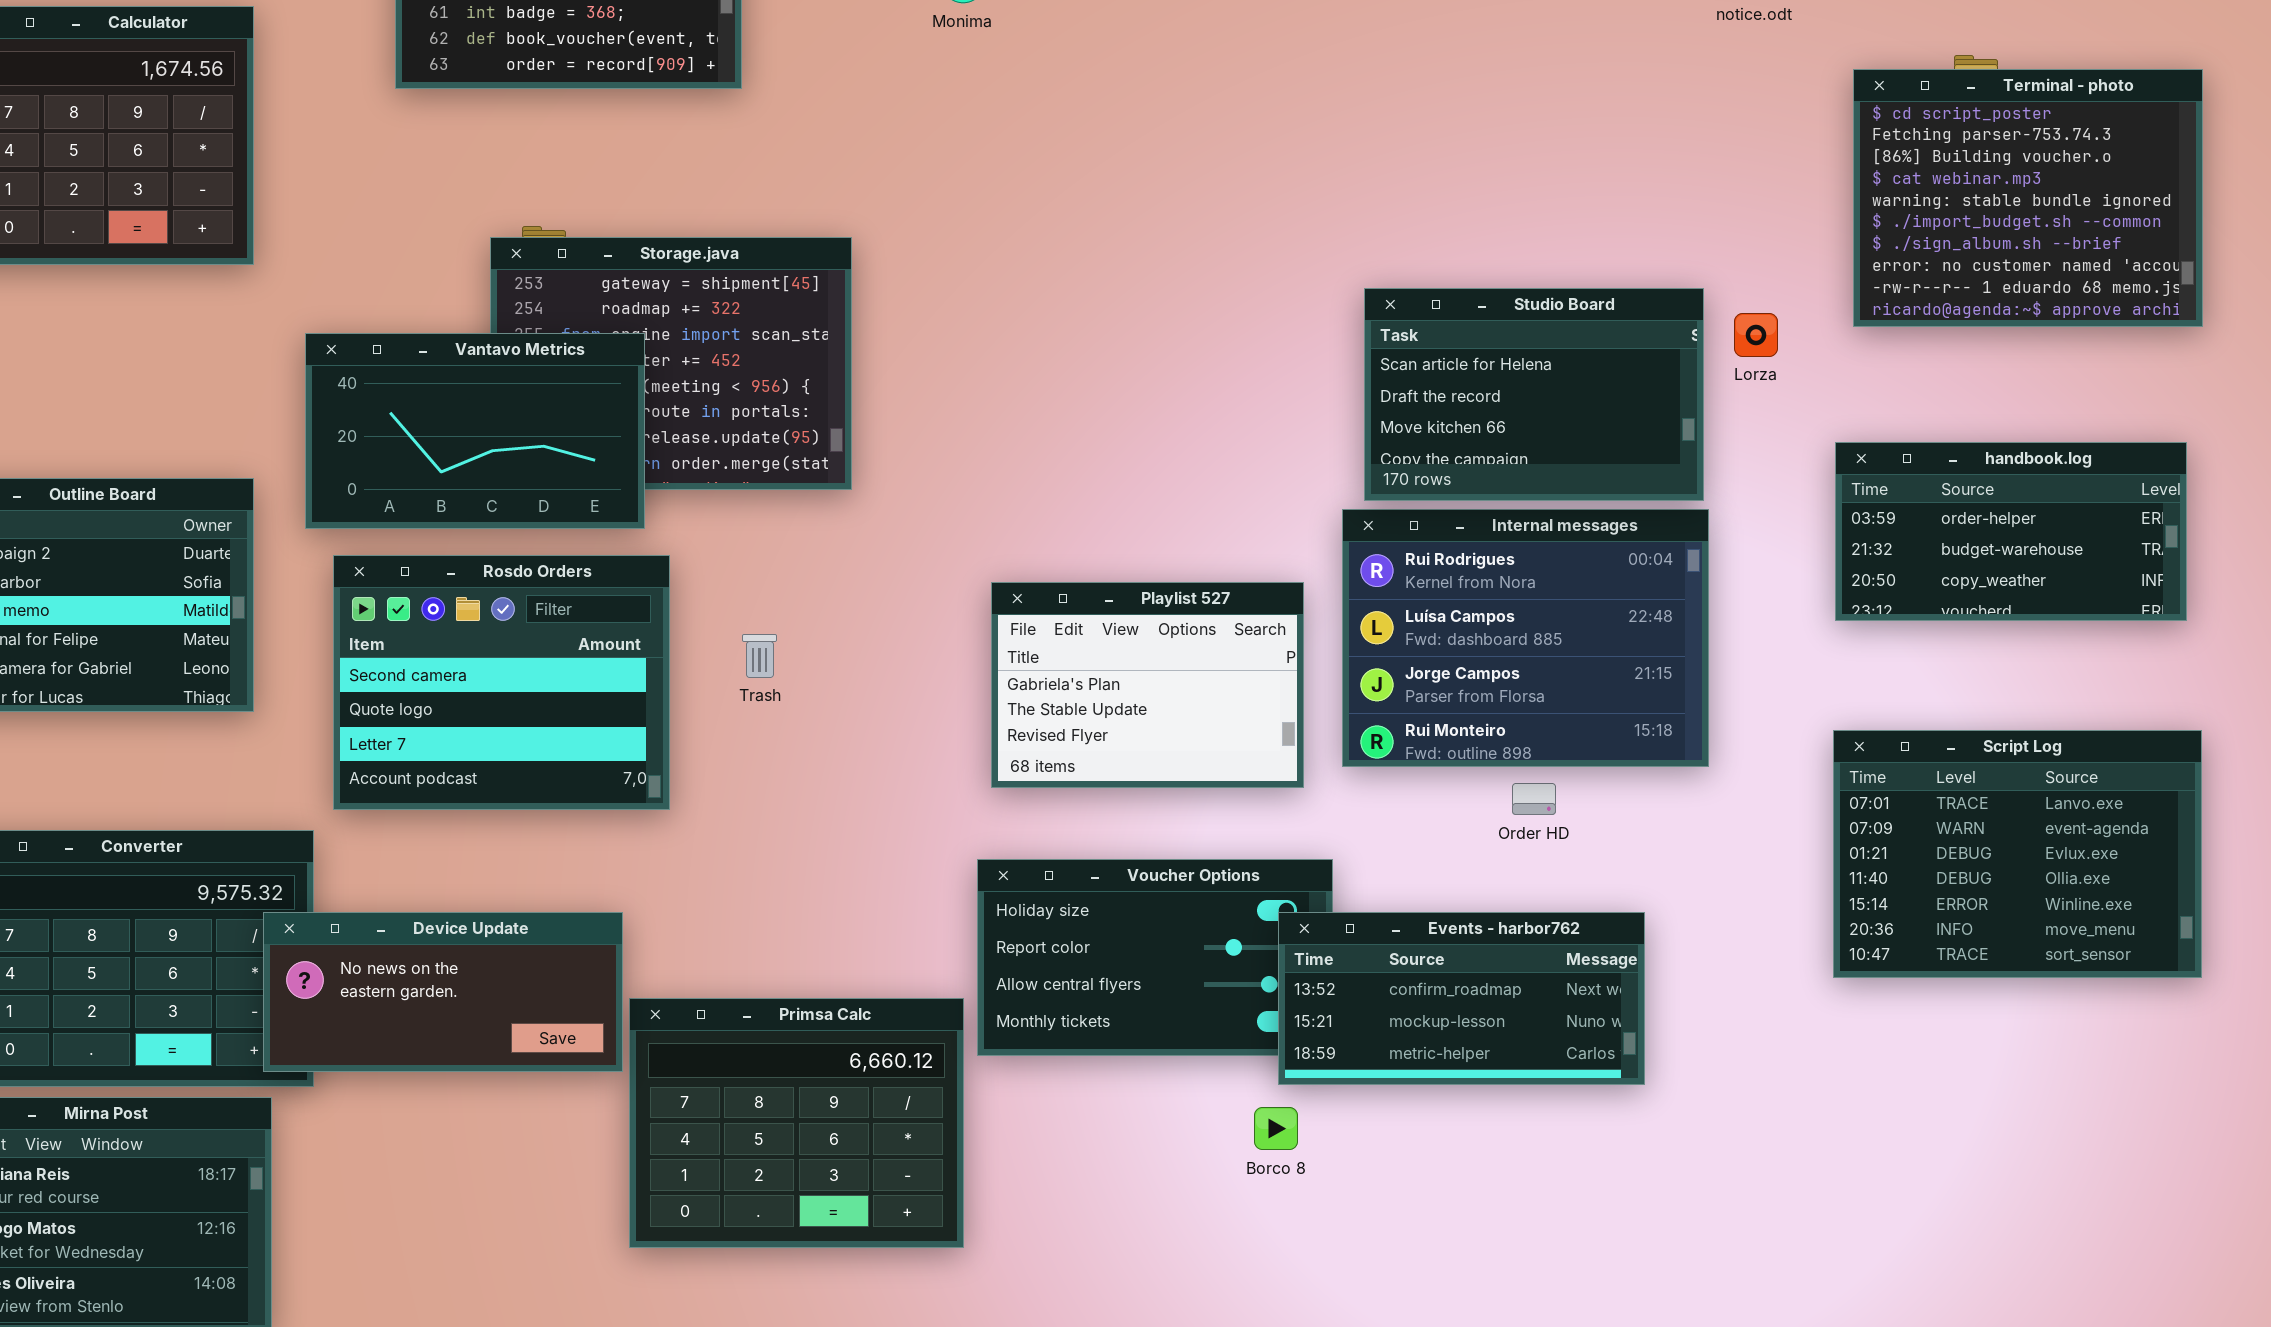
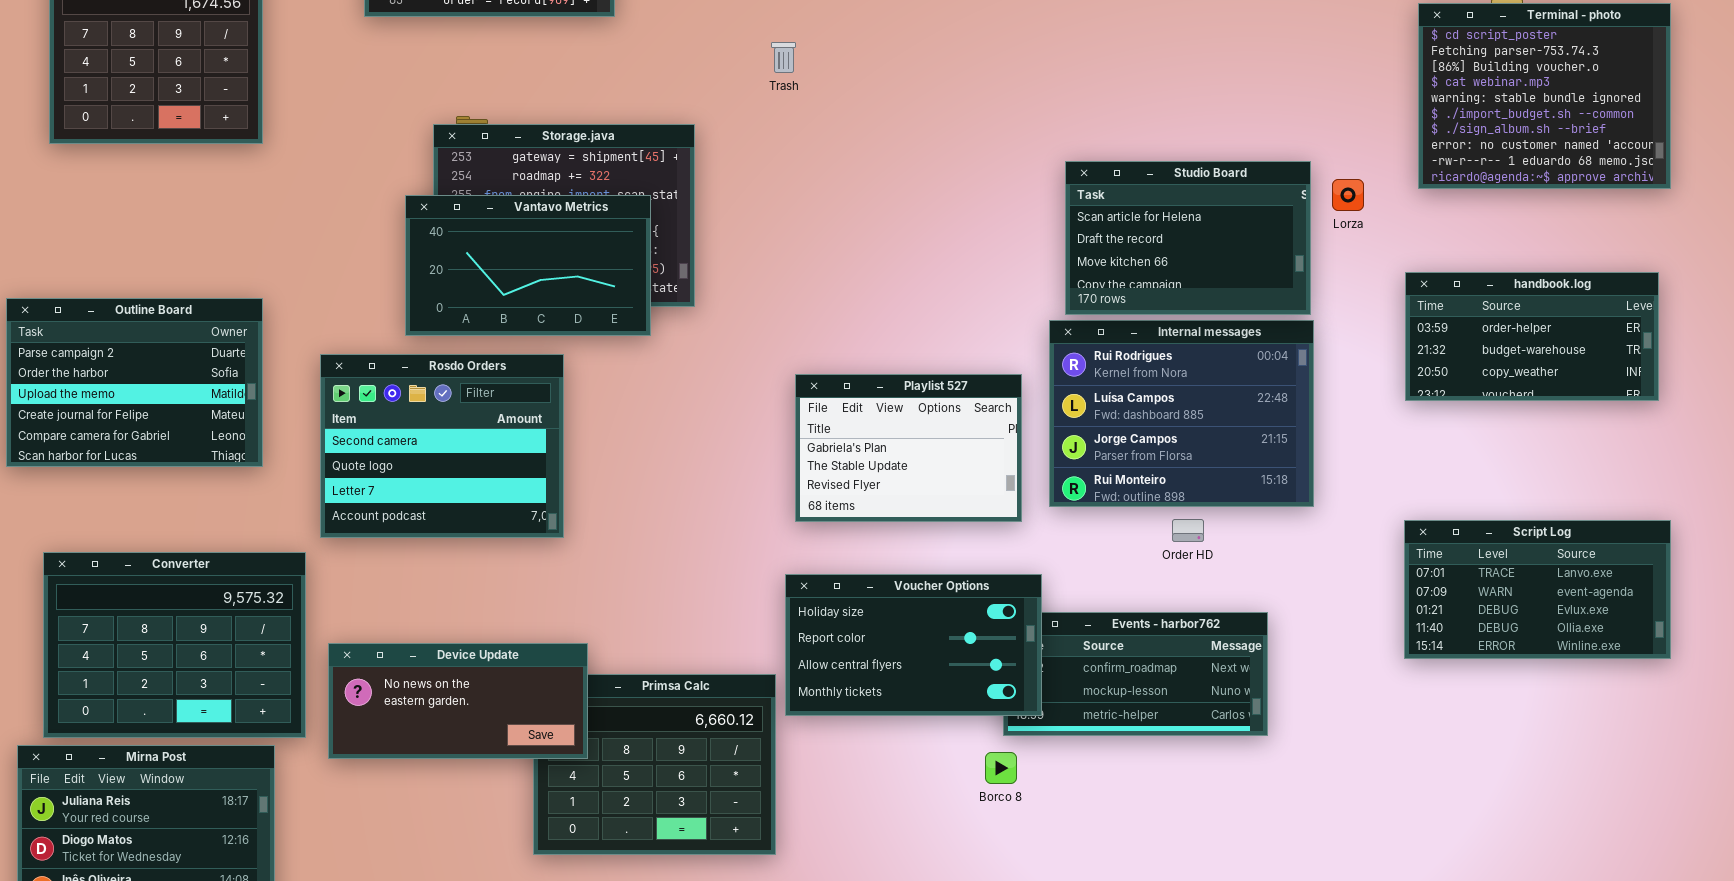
Vantavo Metrics: [305,333,645,529] -> [405,195,651,336], moved
Trash: [742,634,777,678] -> [771,42,796,73], moved
Script Log: [1833,730,2202,978] -> [1404,520,1671,659], resized
Voucher Options: [977,859,1333,1056] -> [785,574,1042,716], raised
Device Update: [263,912,623,1072] -> [328,643,588,759], moved

